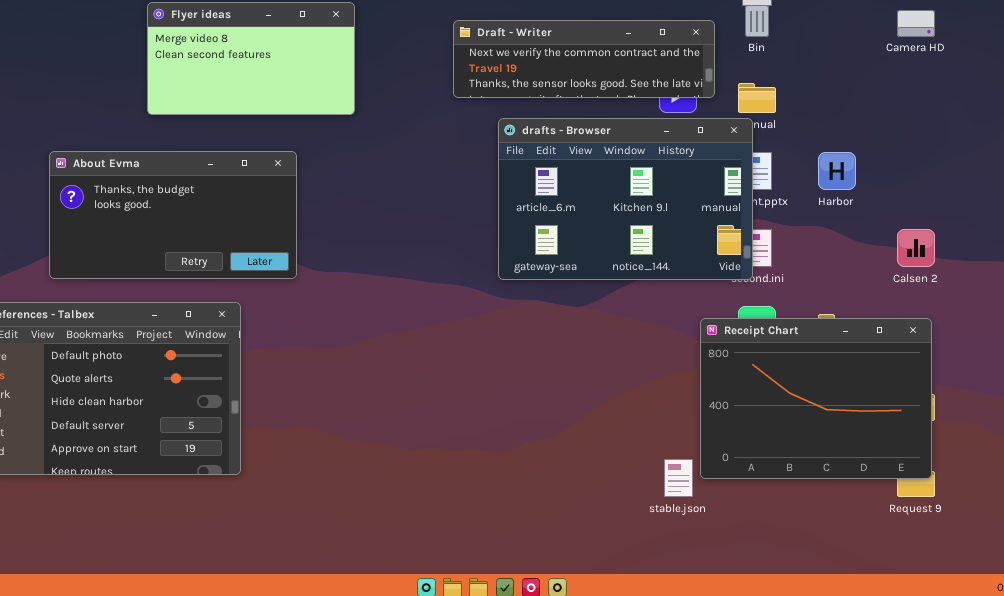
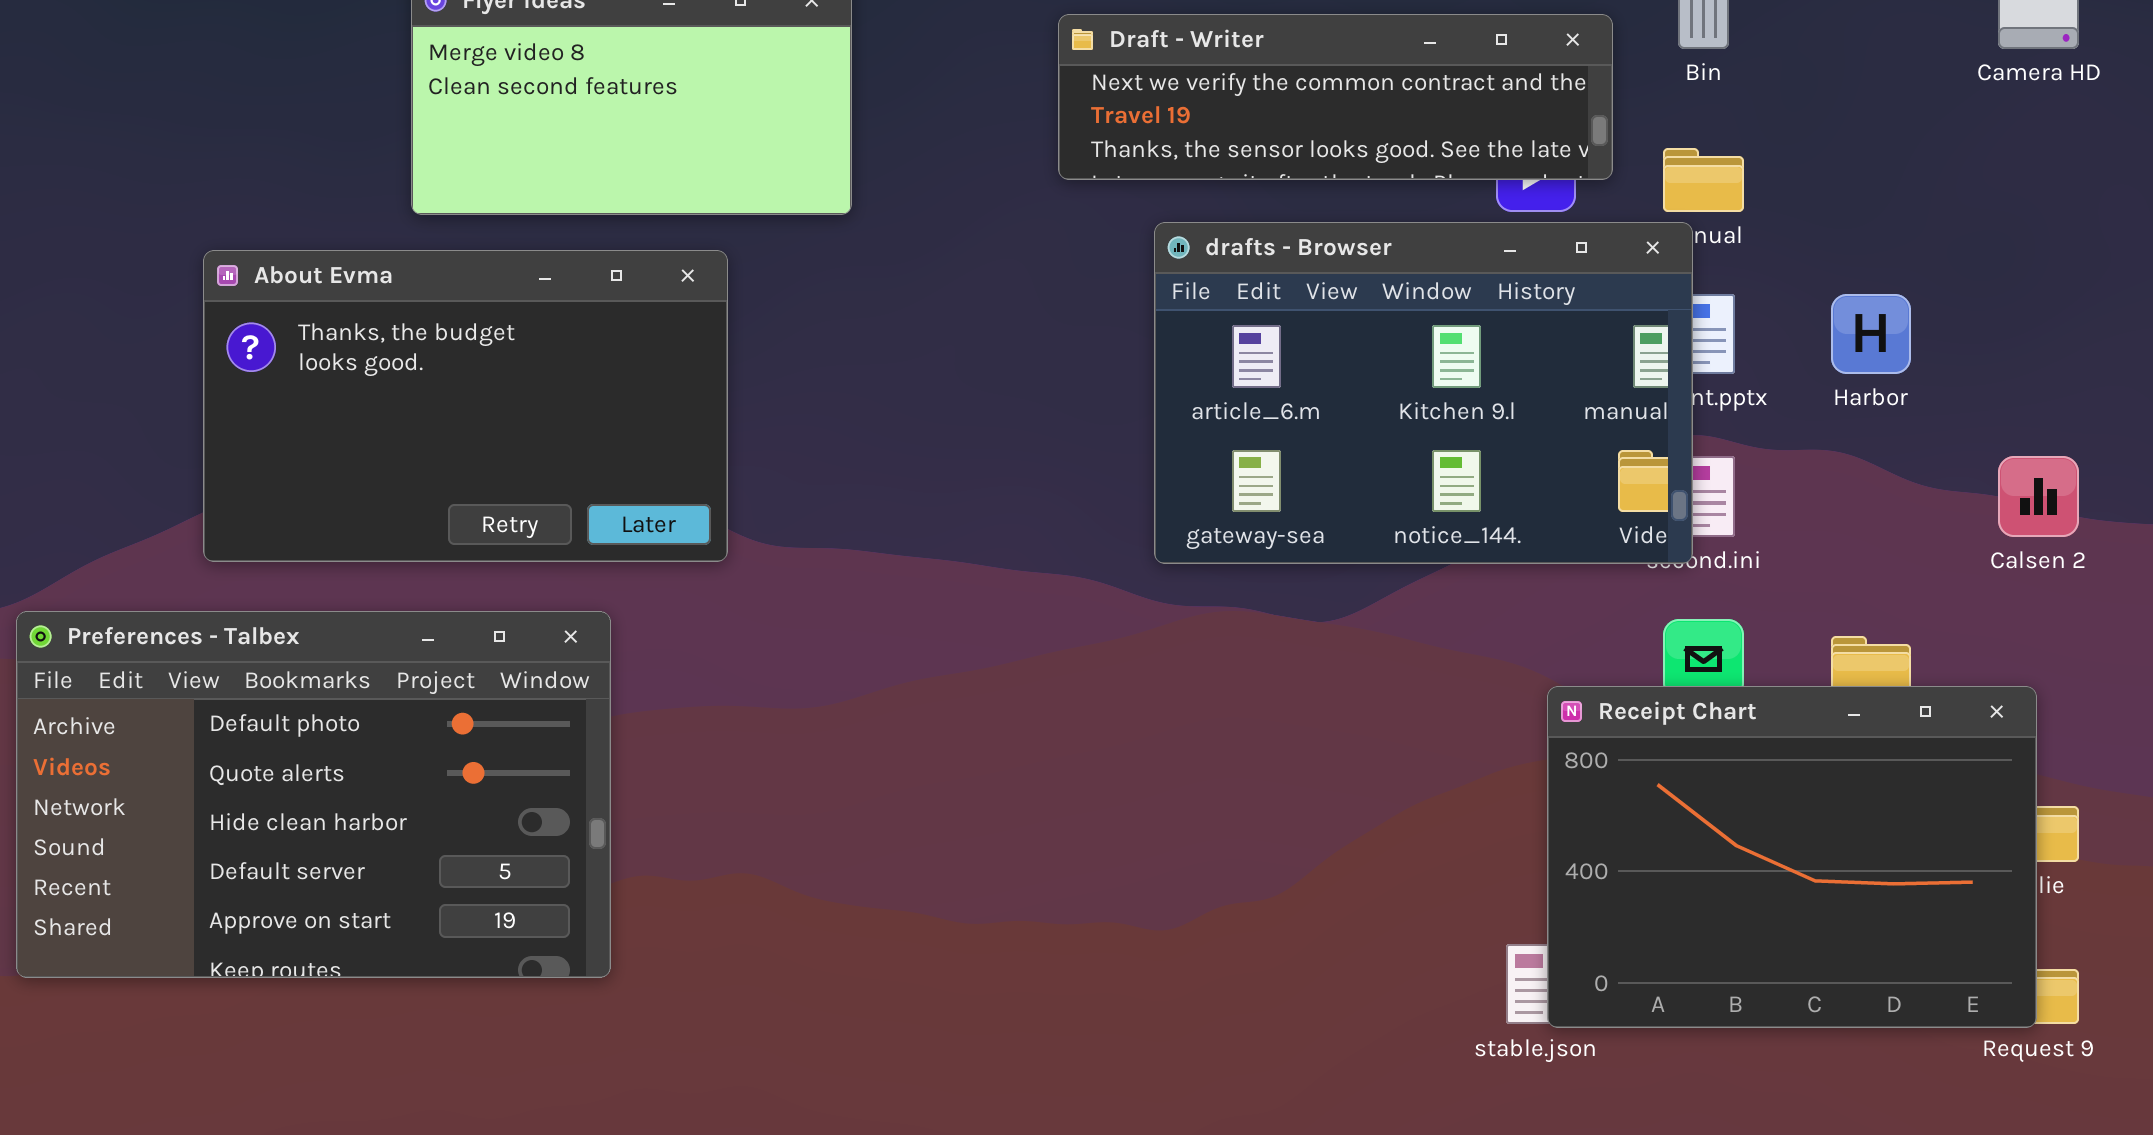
About Evma: [49,151,297,279] -> [203,250,728,562], resized
Receipt Chart: [700,318,932,479] -> [1547,686,2037,1028], moved

